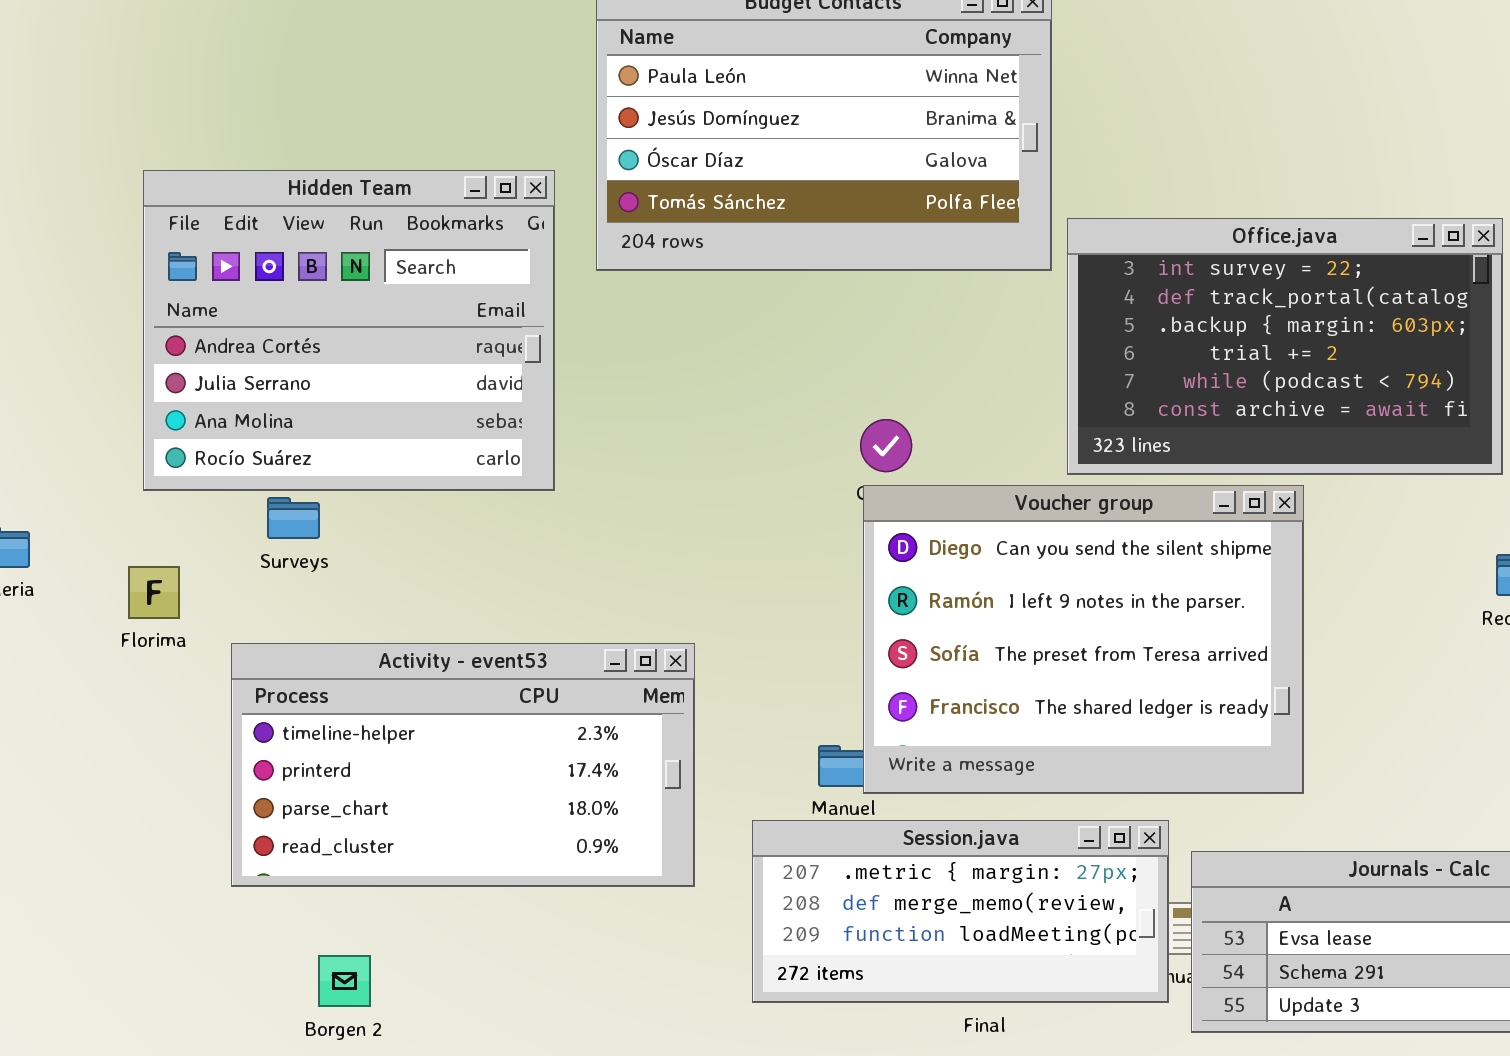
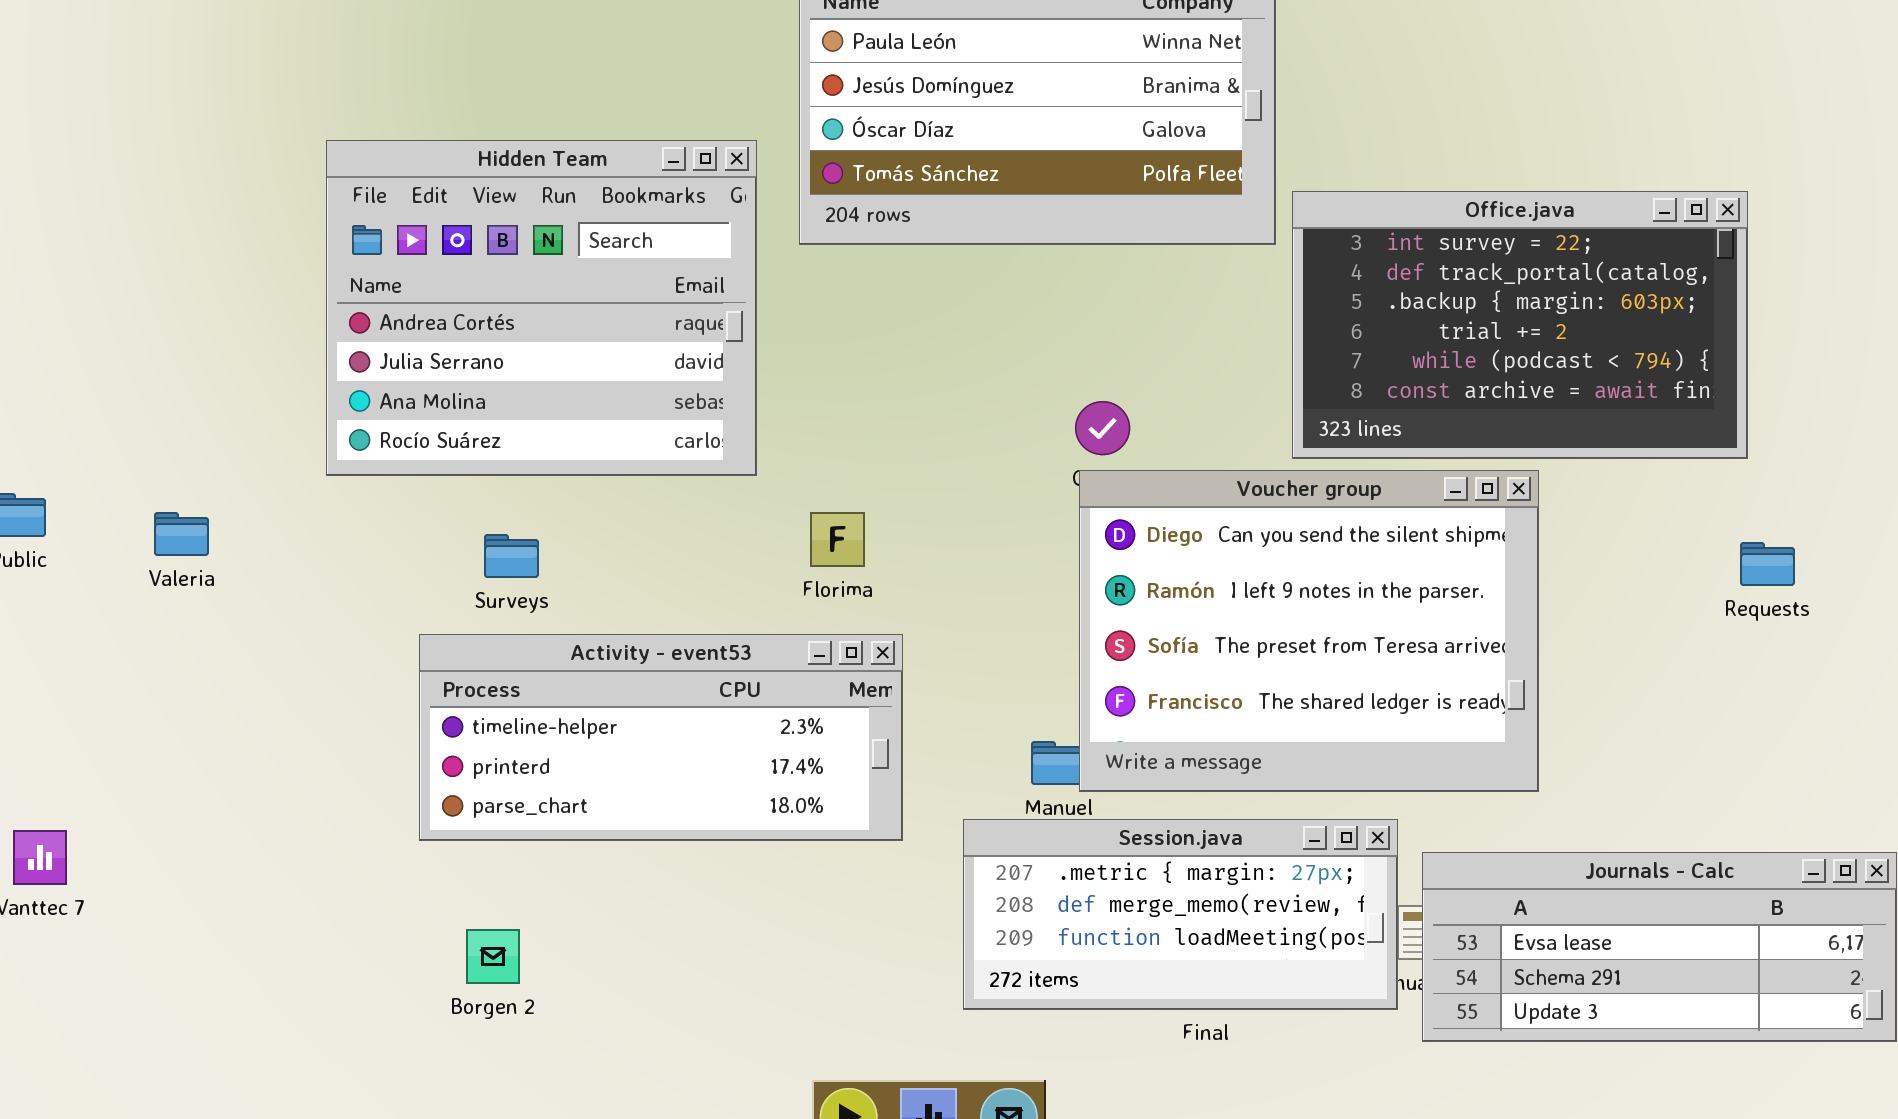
Surveys: [267,497,320,539] -> [484,534,539,578], moved
Florima: [128,566,180,619] -> [810,512,865,567], moved
Activity - event53: [231,643,695,887] -> [419,634,903,841], resized
Borgen 2: [318,955,371,1007] -> [466,929,520,984], moved

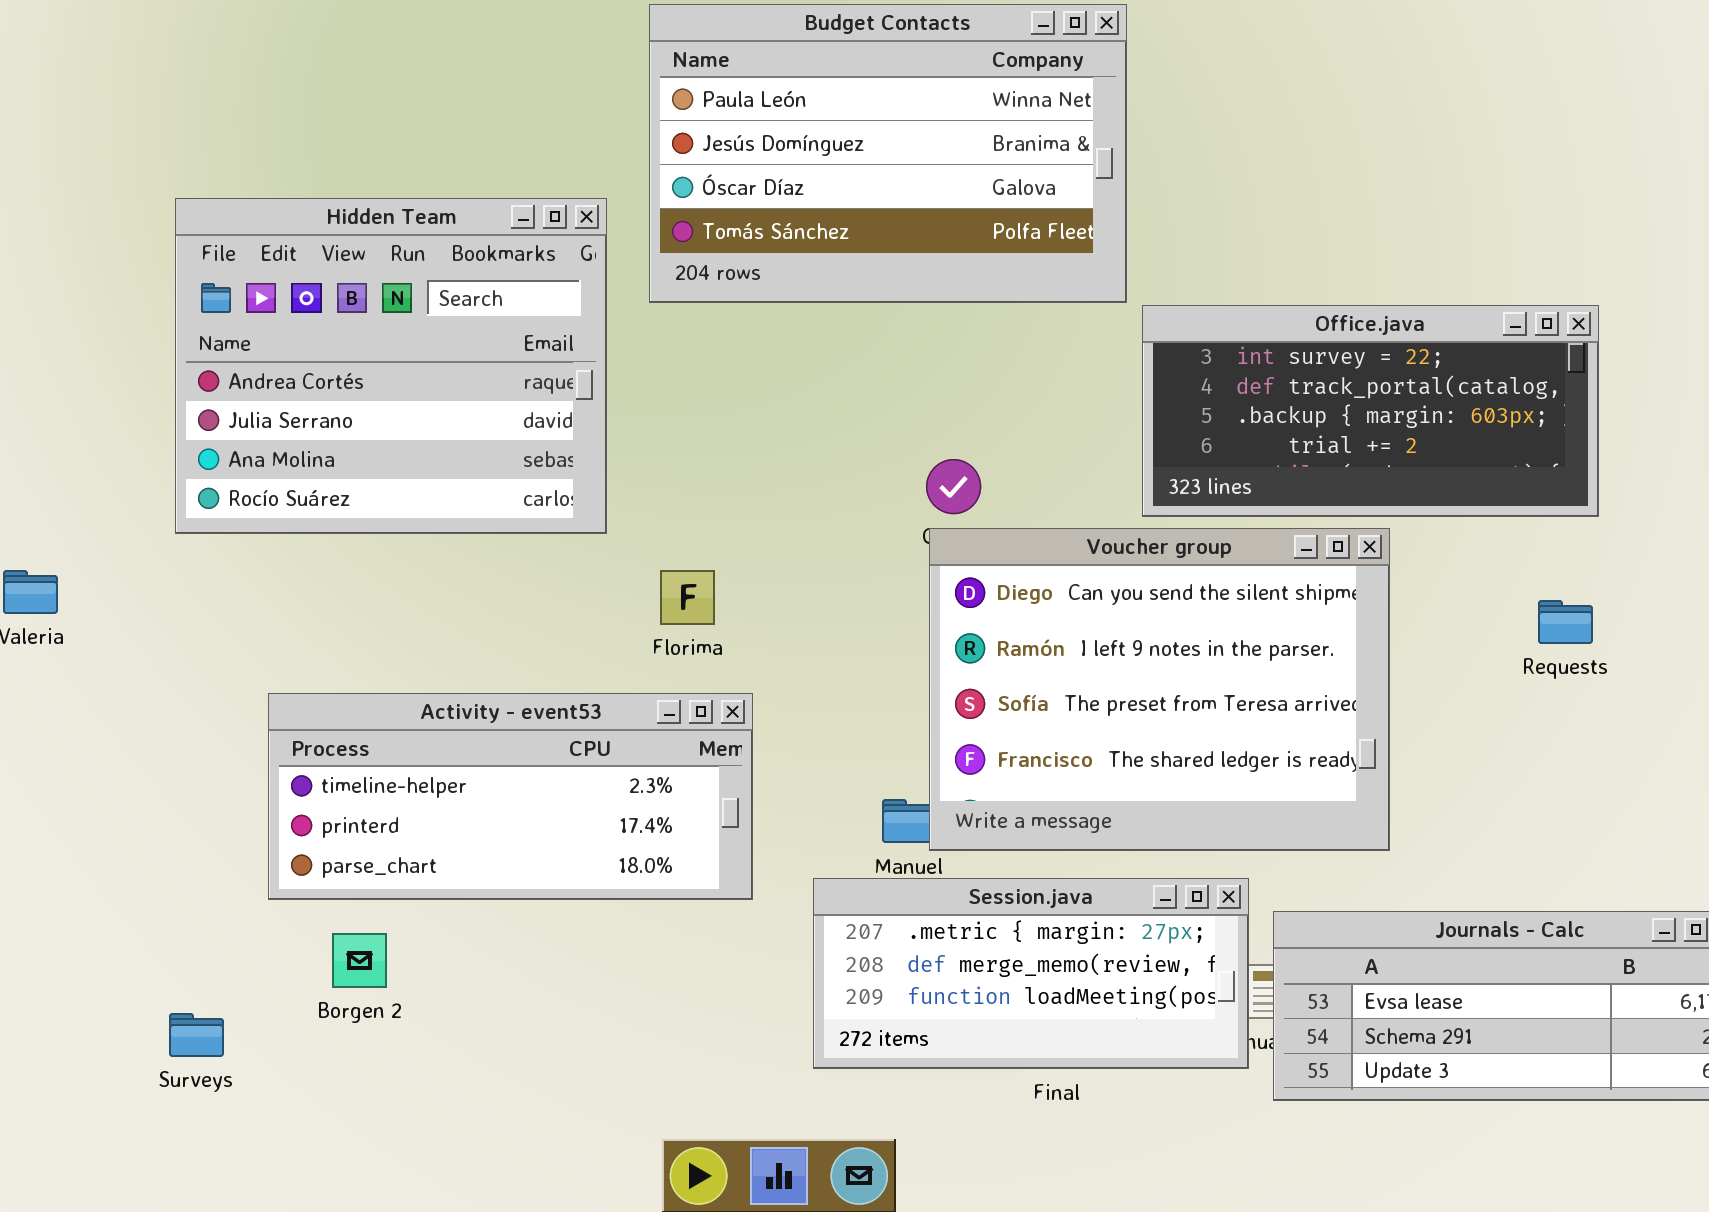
Office.java: [1292,191,1748,459] -> [1142,305,1599,517], resized
Surveys: [484,534,539,578] -> [169,1013,224,1057], moved
Requests: [1740,542,1795,586] -> [1538,600,1593,644], moved
Borgen 2: [466,929,520,984] -> [332,933,387,988], moved

